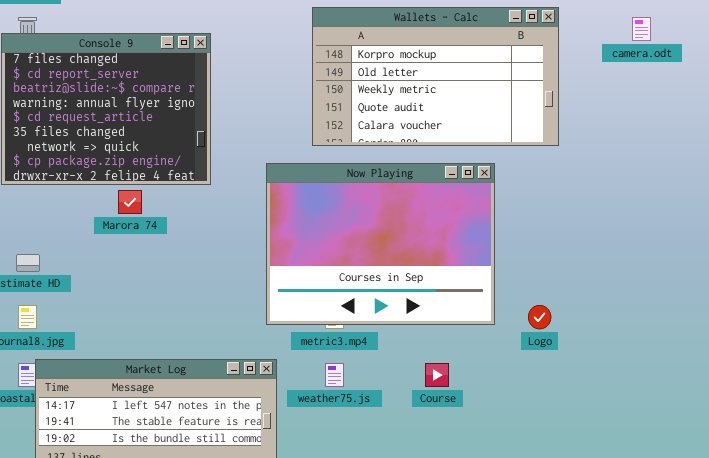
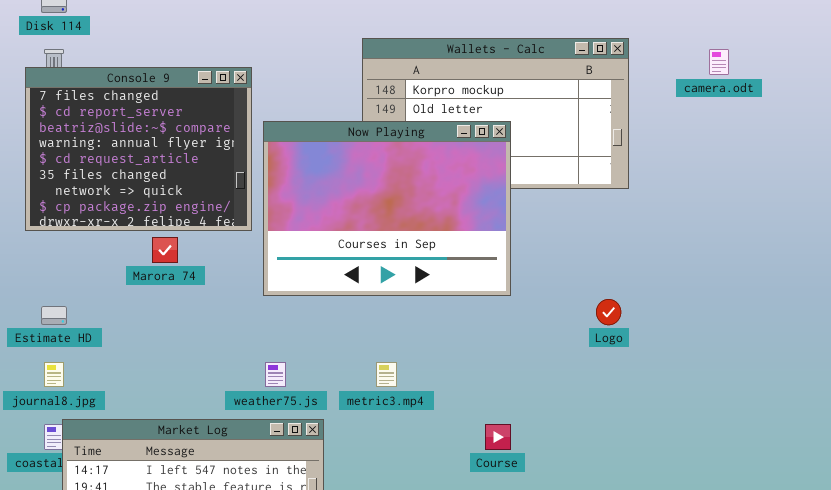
Now Playing: [266,163,495,325] -> [263,121,511,296], moved
Logo: [528,305,551,329] -> [596,299,621,325], moved
weather75.js: [325,363,344,387] -> [265,362,286,387], moved

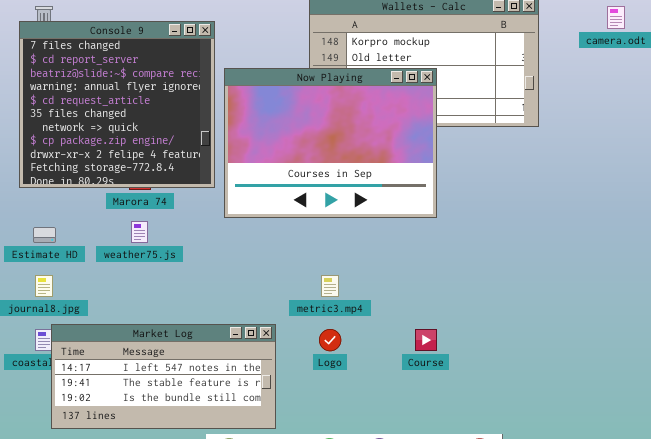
Console 9: [25,67,252,231] -> [19,21,215,188], resized
Logo: [596,299,621,325] -> [319,329,341,351], moved
weather75.js: [265,362,286,387] -> [131,221,148,243], moved

